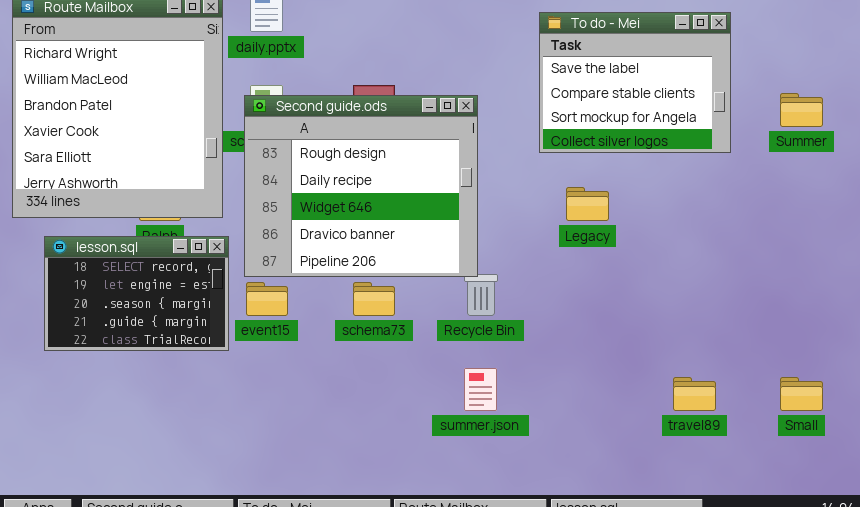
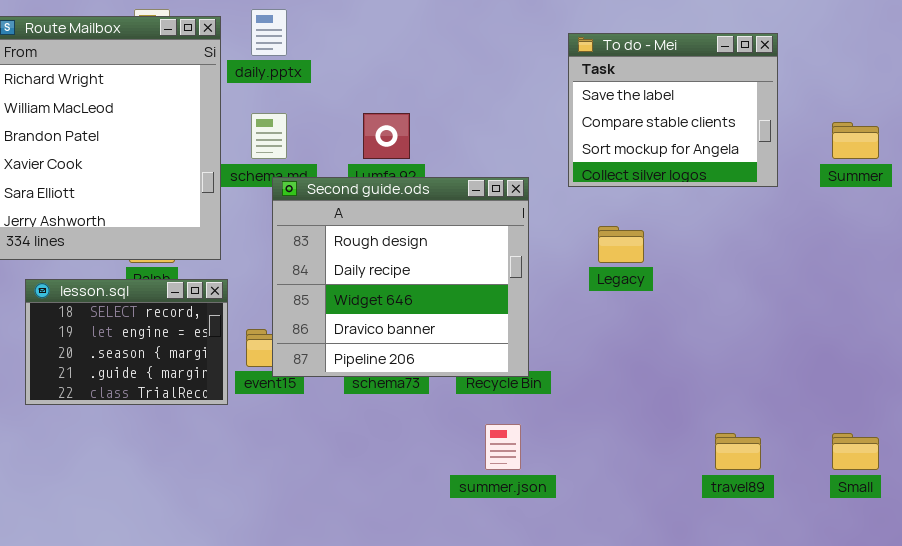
Second guide.ods: [244,95,478,277] -> [272,177,529,377], moved

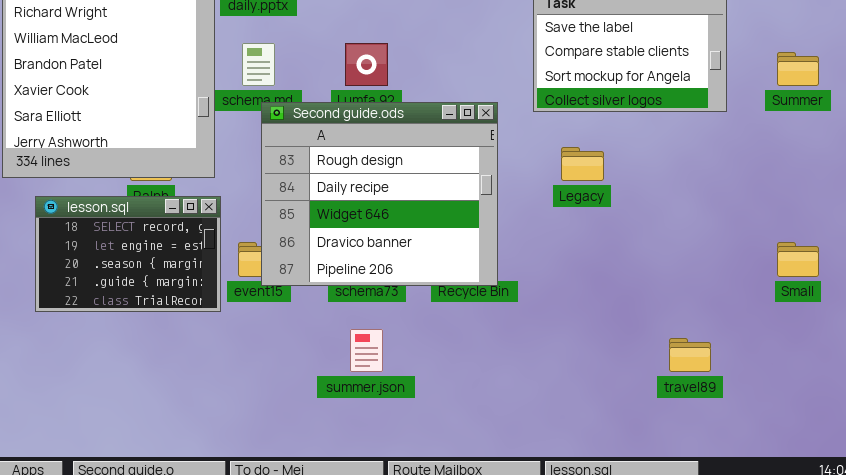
summer.json: [485,424,521,470] -> [350,329,383,372], moved
Small: [832,433,879,470] -> [777,242,819,277], moved

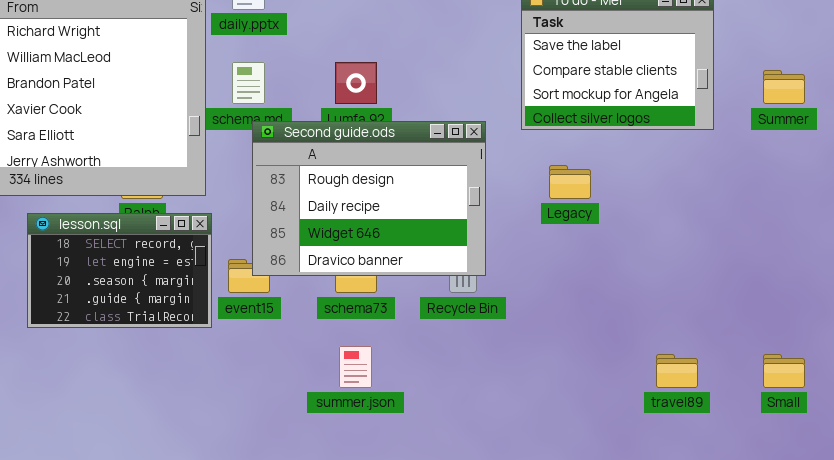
Second guide.ods: [261,102,498,286] -> [252,121,486,276], resized
Small: [777,242,819,277] -> [763,354,805,388], moved

